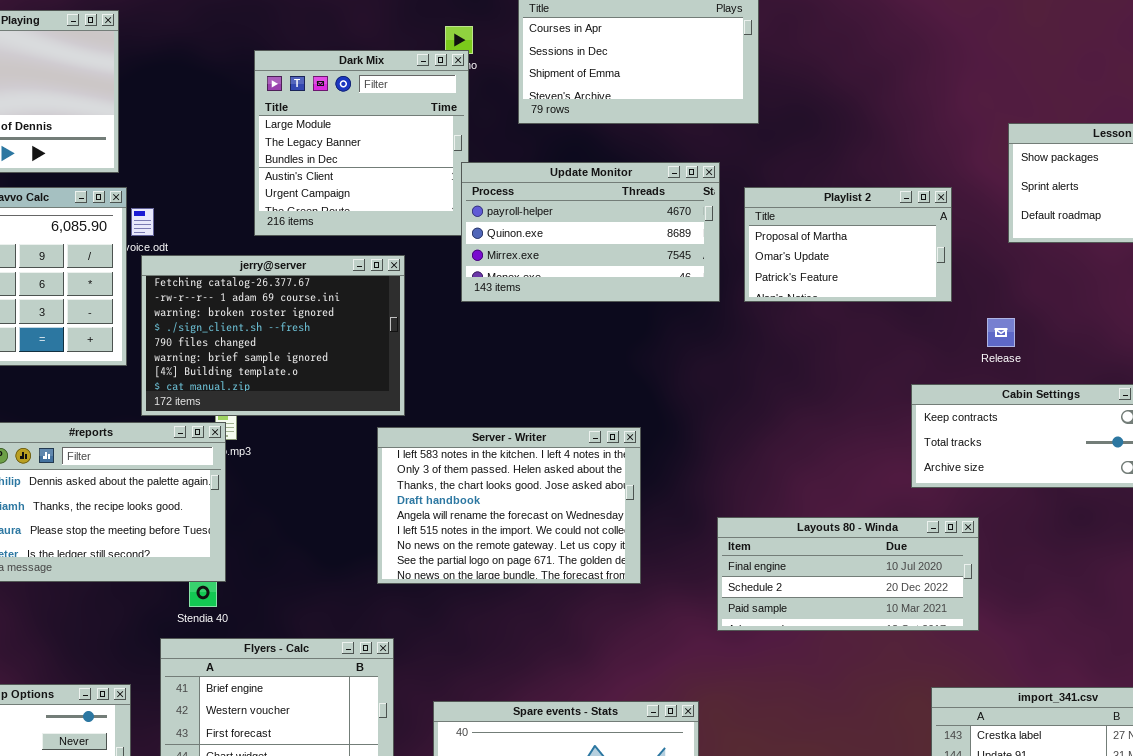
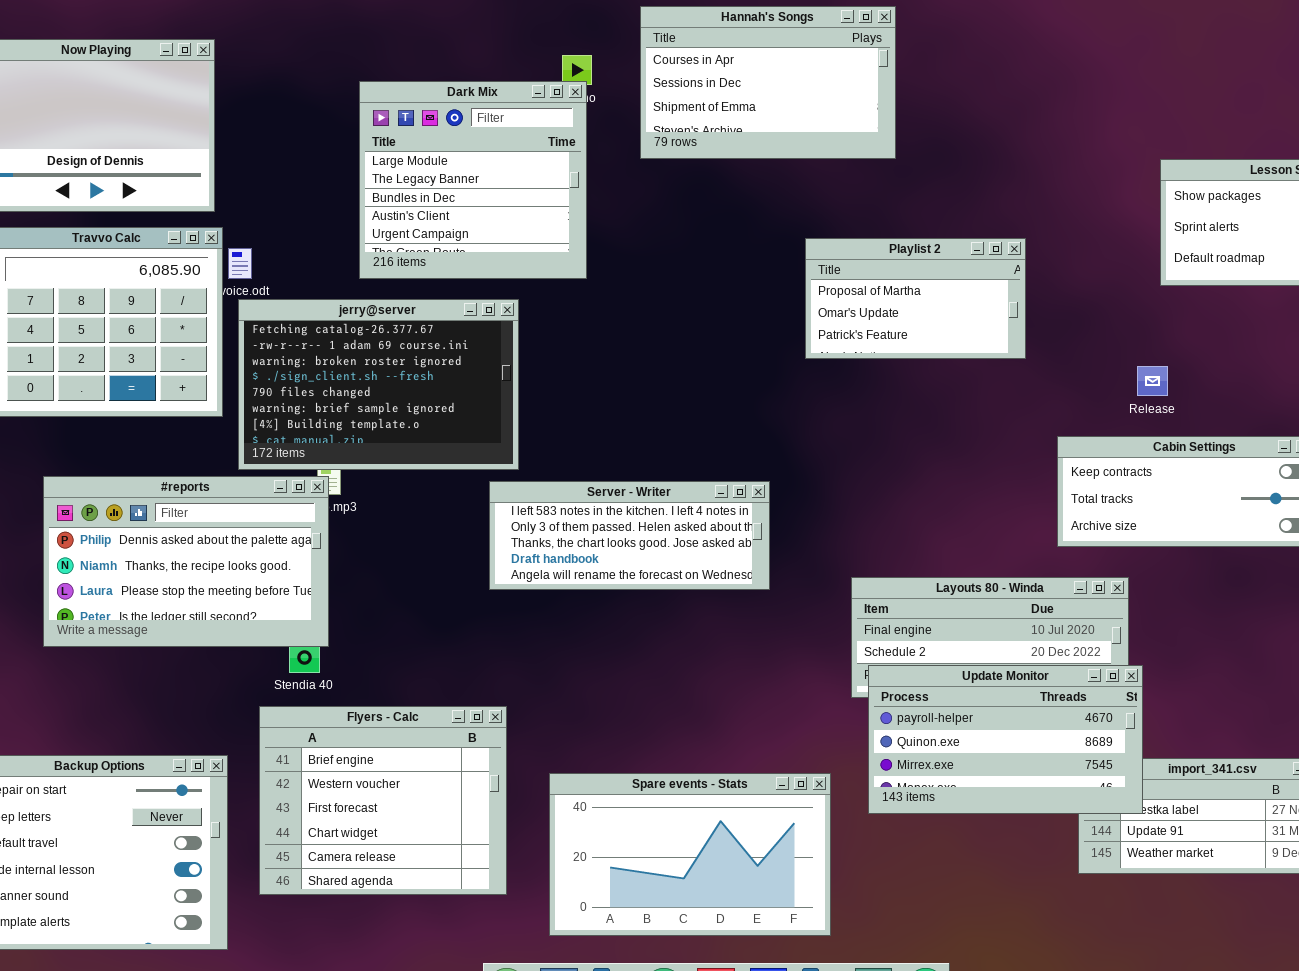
Update Monitor: [461,162,720,302] -> [868,665,1143,814], moved
Playlist 2: [744,187,952,302] -> [805,238,1026,359], moved
Server - Writer: [377,427,641,584] -> [489,481,770,590], resized

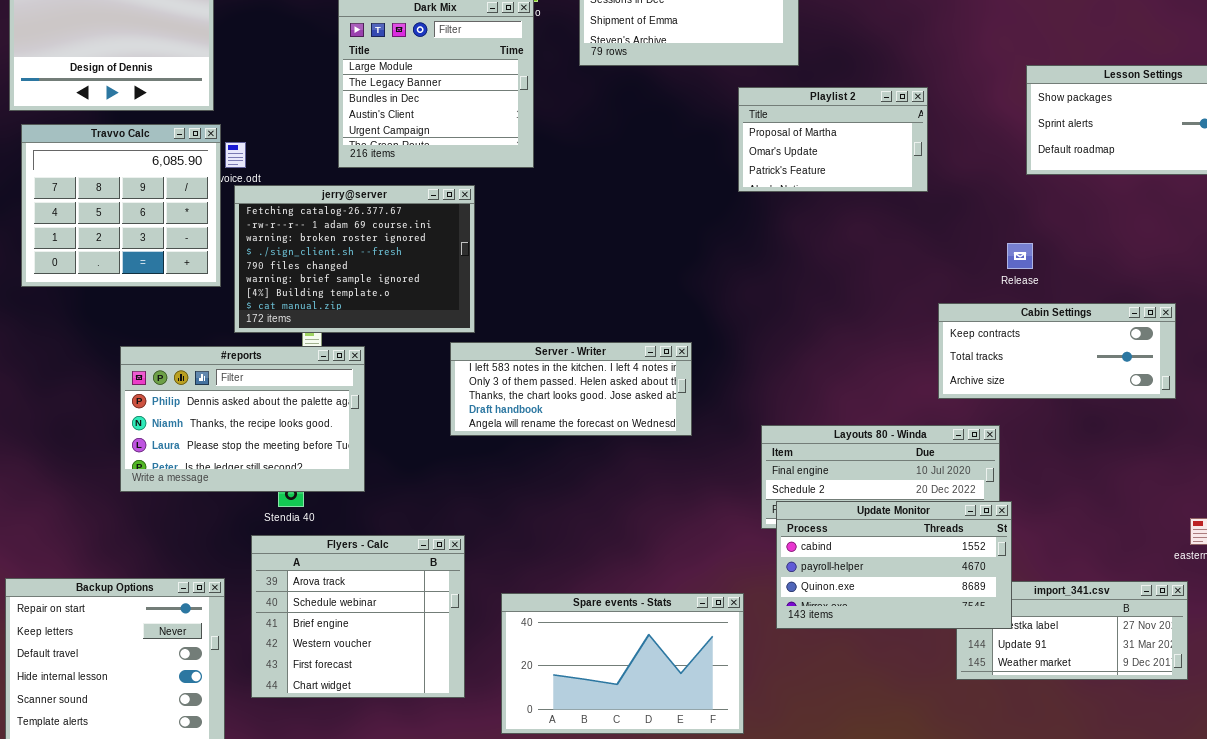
Playlist 2: [805,238,1026,359] -> [738,87,928,192], moved
#reports: [43,476,329,647] -> [120,346,365,492], moved
Update Monitor: [868,665,1143,814] -> [776,501,1012,629], scrolled up 1 row
Flyers - Calc: [259,706,507,895] -> [251,535,465,698], scrolled up 2 rows

